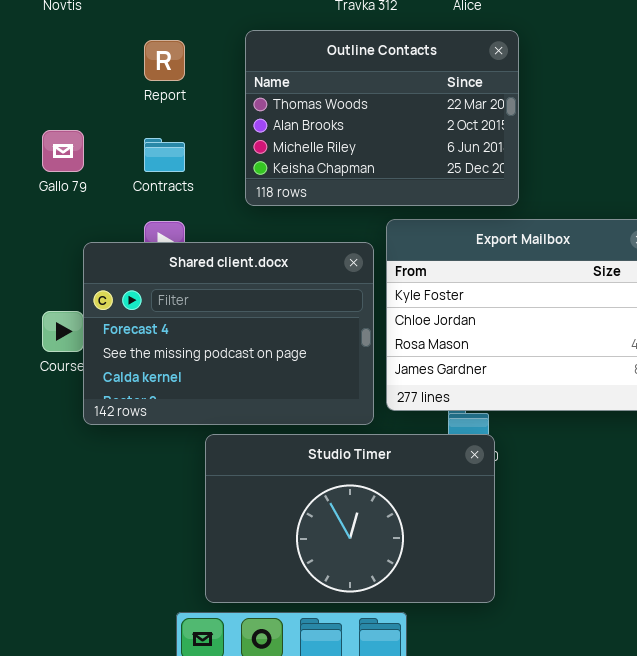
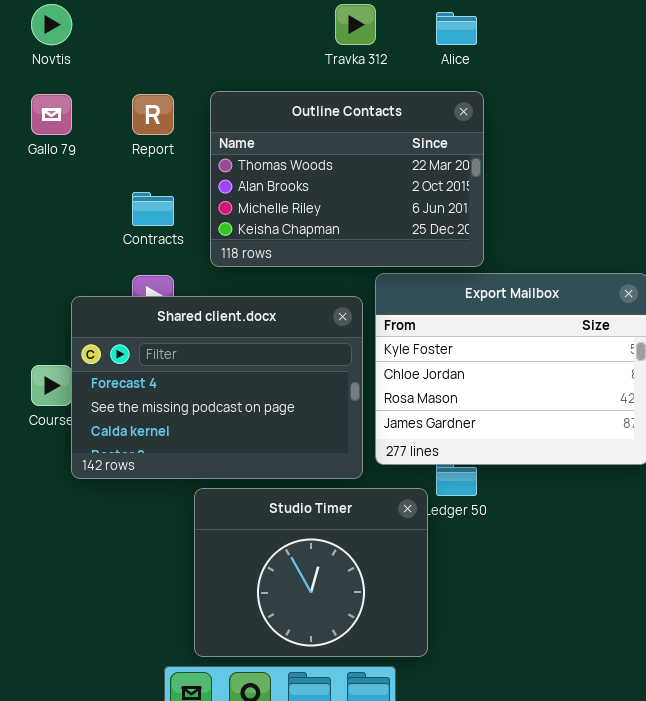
Outline Contacts: [245,30,519,206] -> [210,91,484,267], moved
Gallo 79: [42,130,84,172] -> [31,94,72,135], moved
Studio Timer: [205,434,495,603] -> [194,488,428,657], resized

